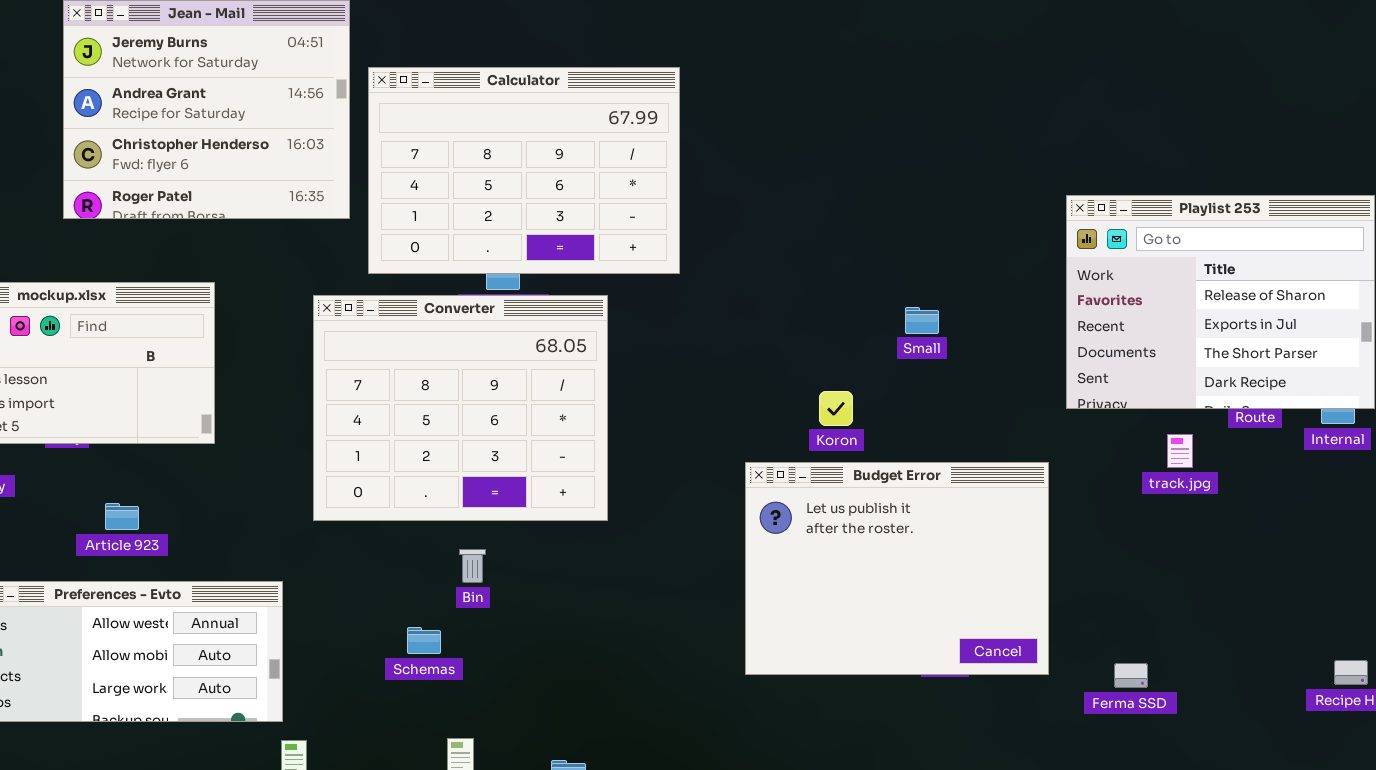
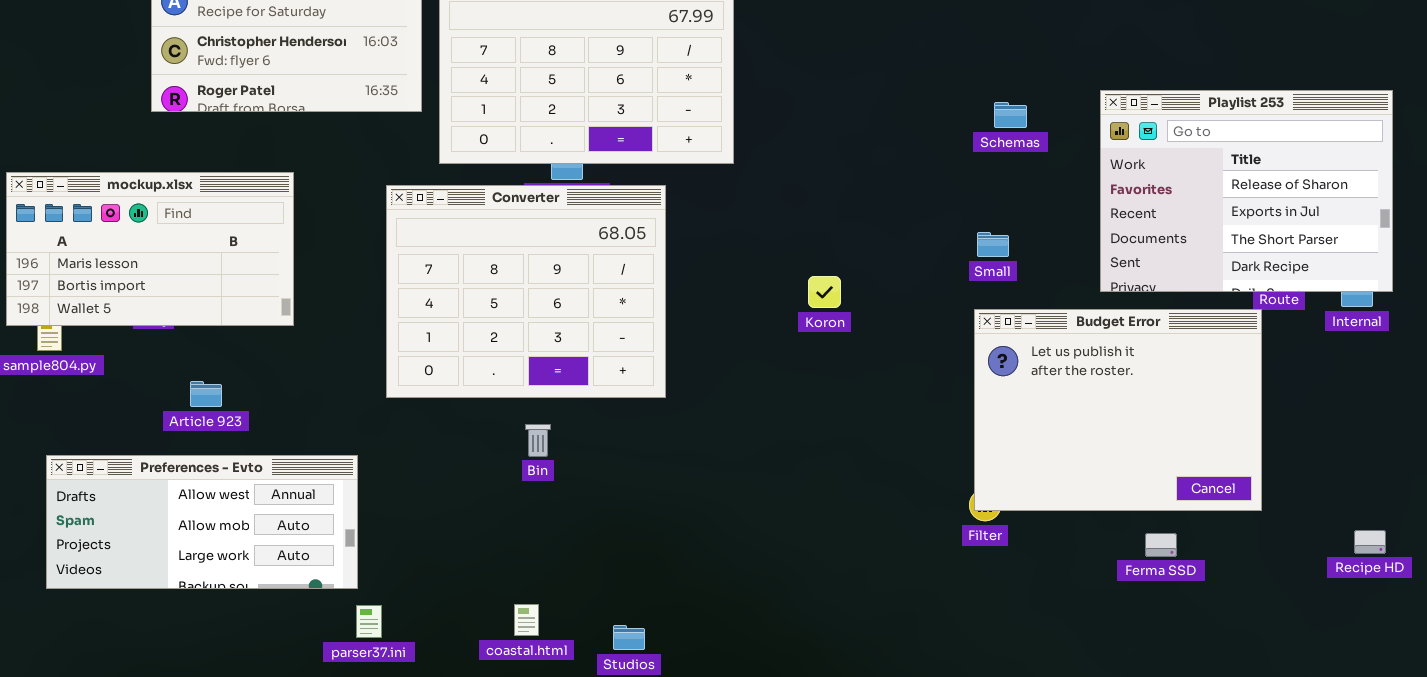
Small: [905,307,939,334] -> [977,232,1009,257], moved
Koron: [819,391,853,426] -> [808,276,841,308], moved
Budget Error: [745,462,1049,675] -> [974,309,1262,511], moved
Schemas: [407,627,441,654] -> [994,102,1027,128], moved

